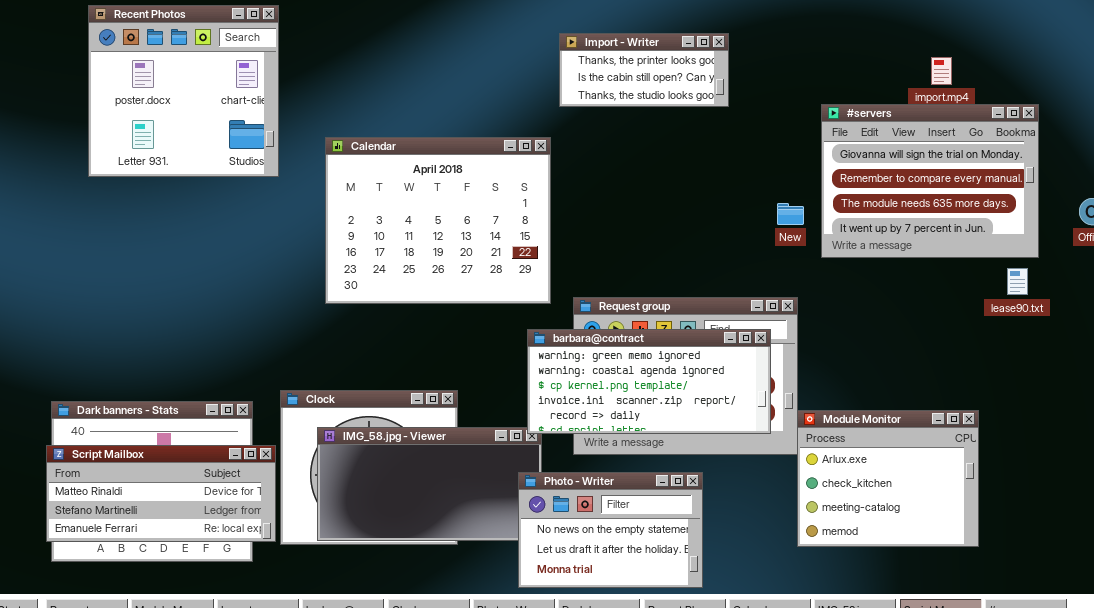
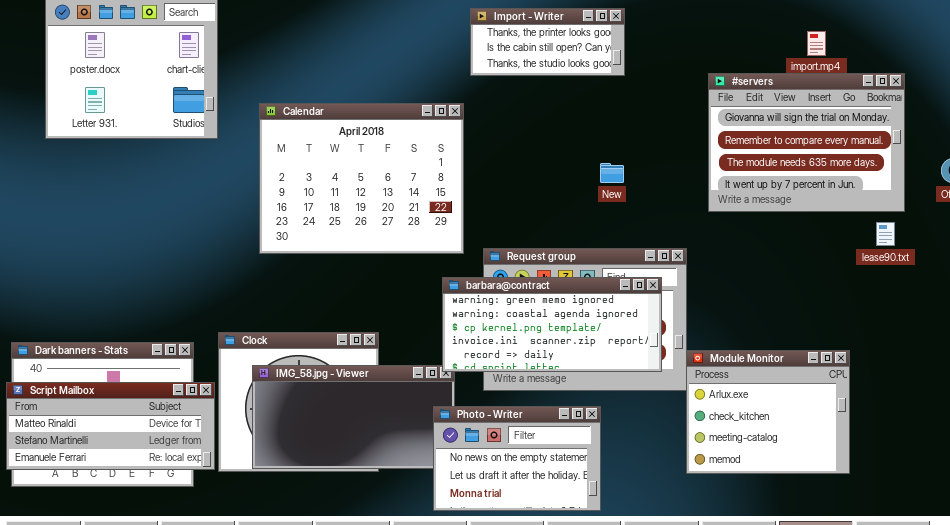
New: [777,203,804,225] -> [600,163,624,183], moved

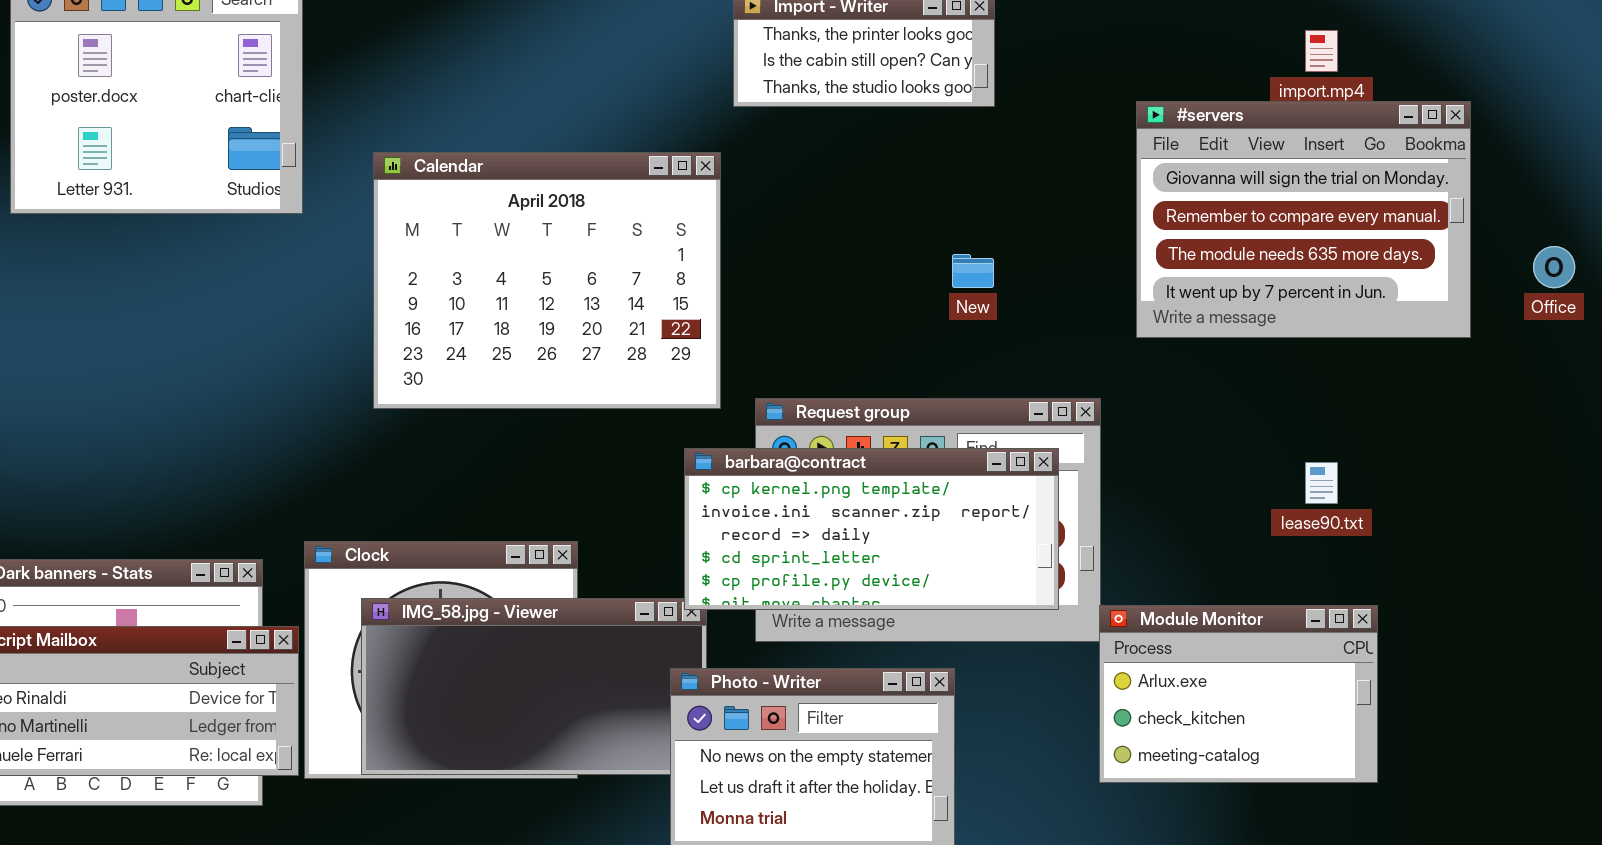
lease90.txt: [876,222,895,246] -> [1305,462,1338,504], moved
barbara@contract: [442,277,662,372] -> [684,448,1059,610], scrolled down 2 rows
Module Monitor: [686,350,850,474] -> [1099,605,1378,783], resized

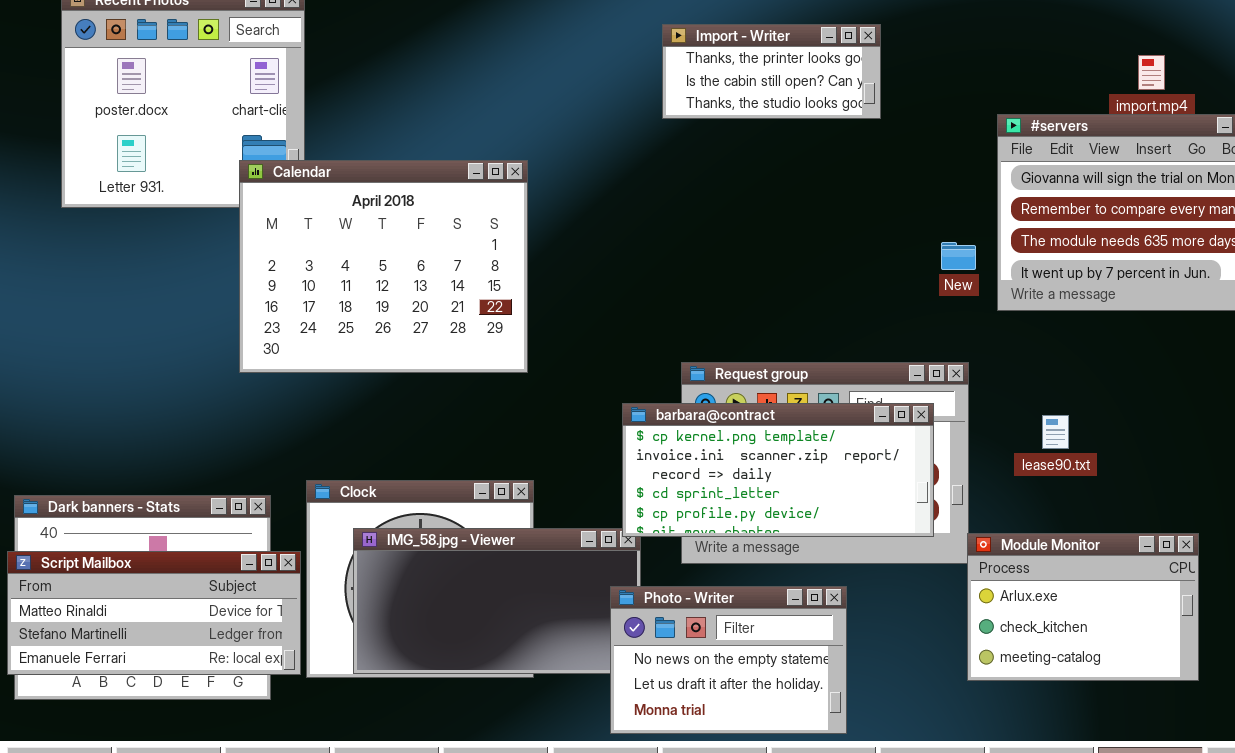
Calendar: [373,152,721,409] -> [239,160,528,373], moved
New: [952,254,994,288] -> [941,242,976,270], moved
lease90.txt: [1305,462,1338,504] -> [1042,415,1069,449], moved

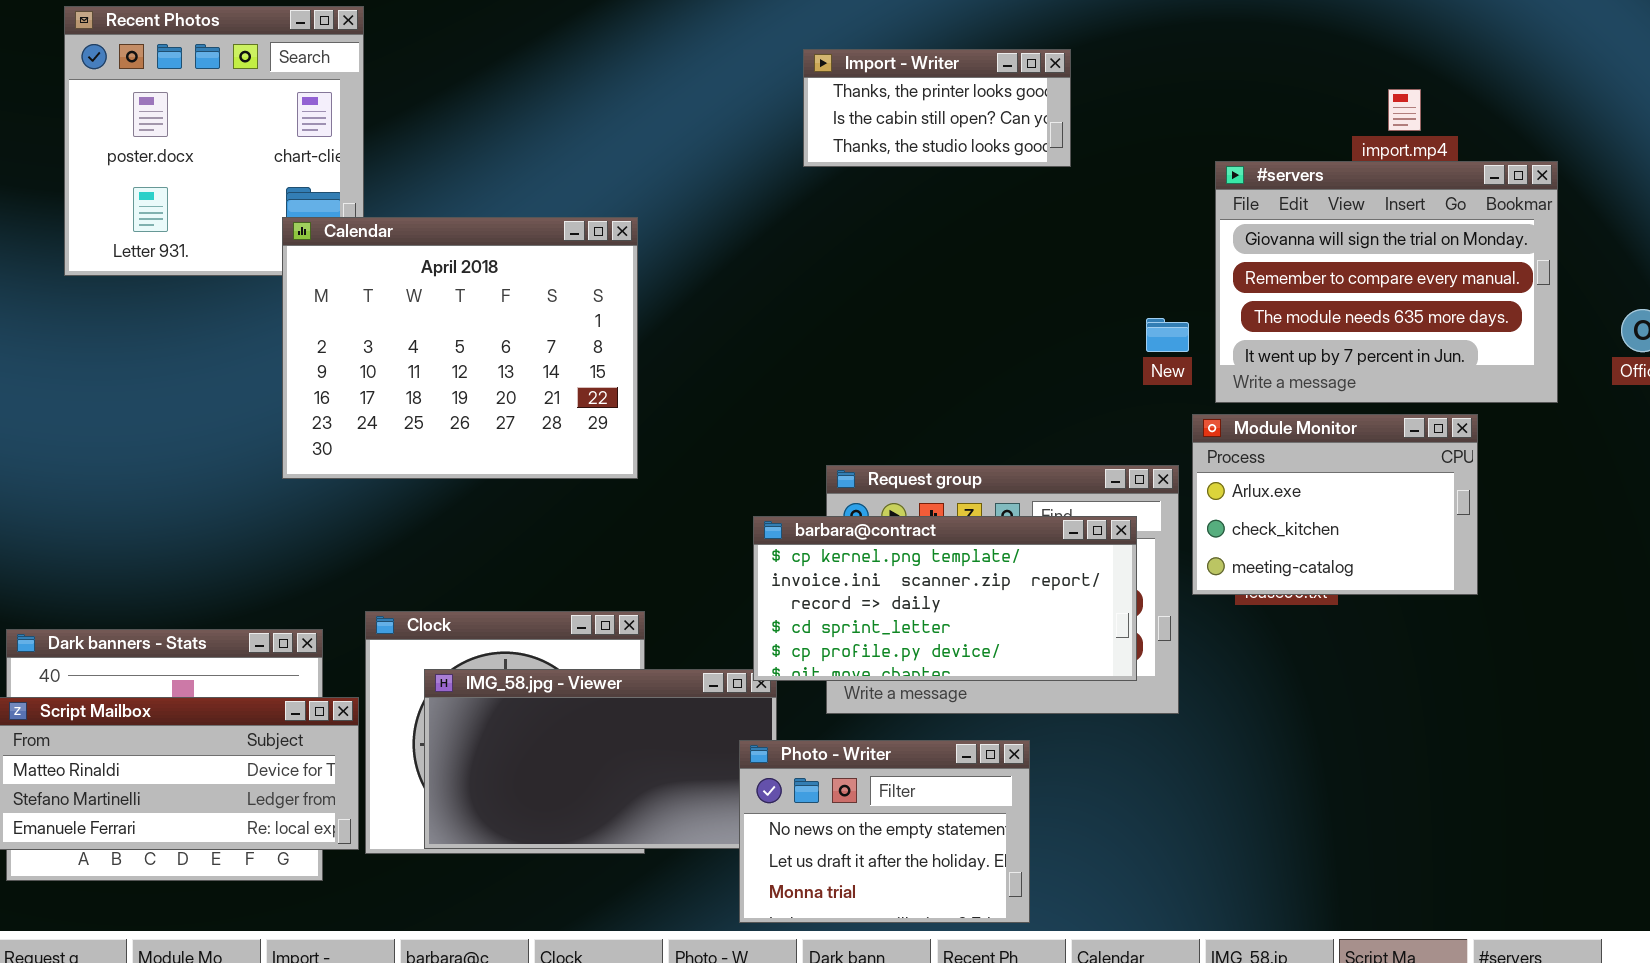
Module Monitor: [967,533,1199,681] -> [1192,414,1478,595], moved

